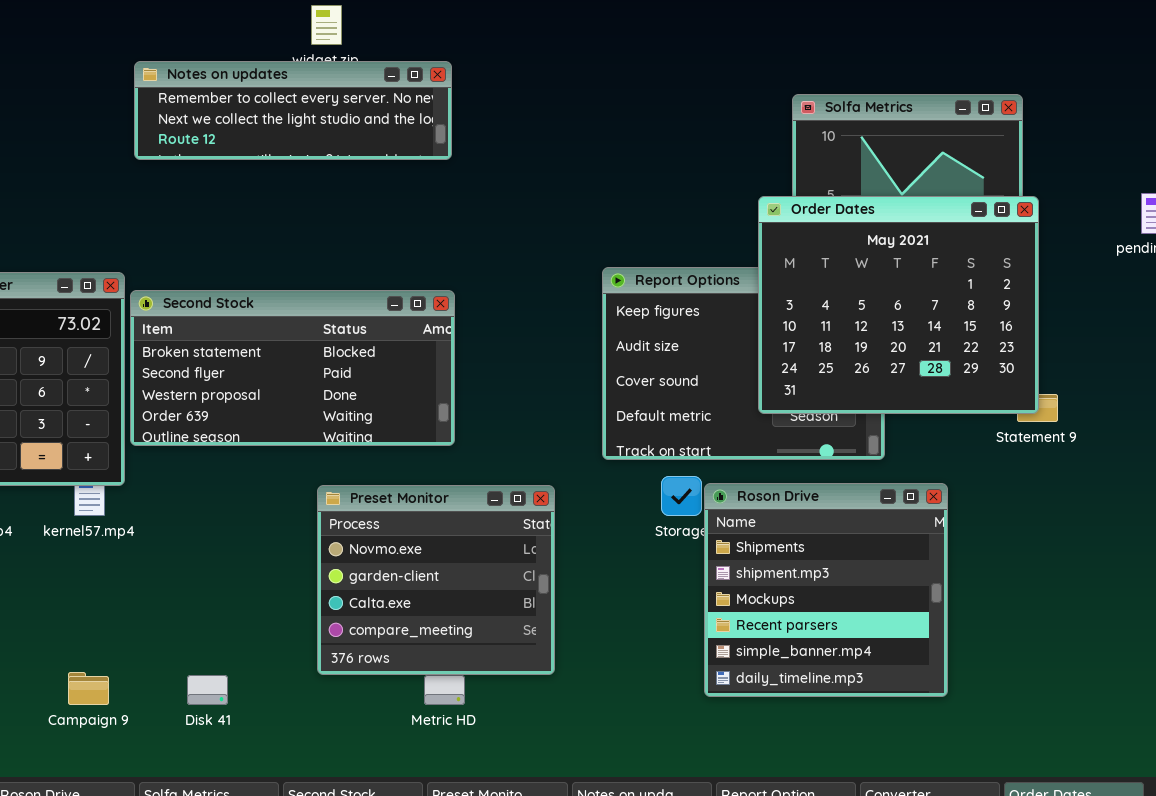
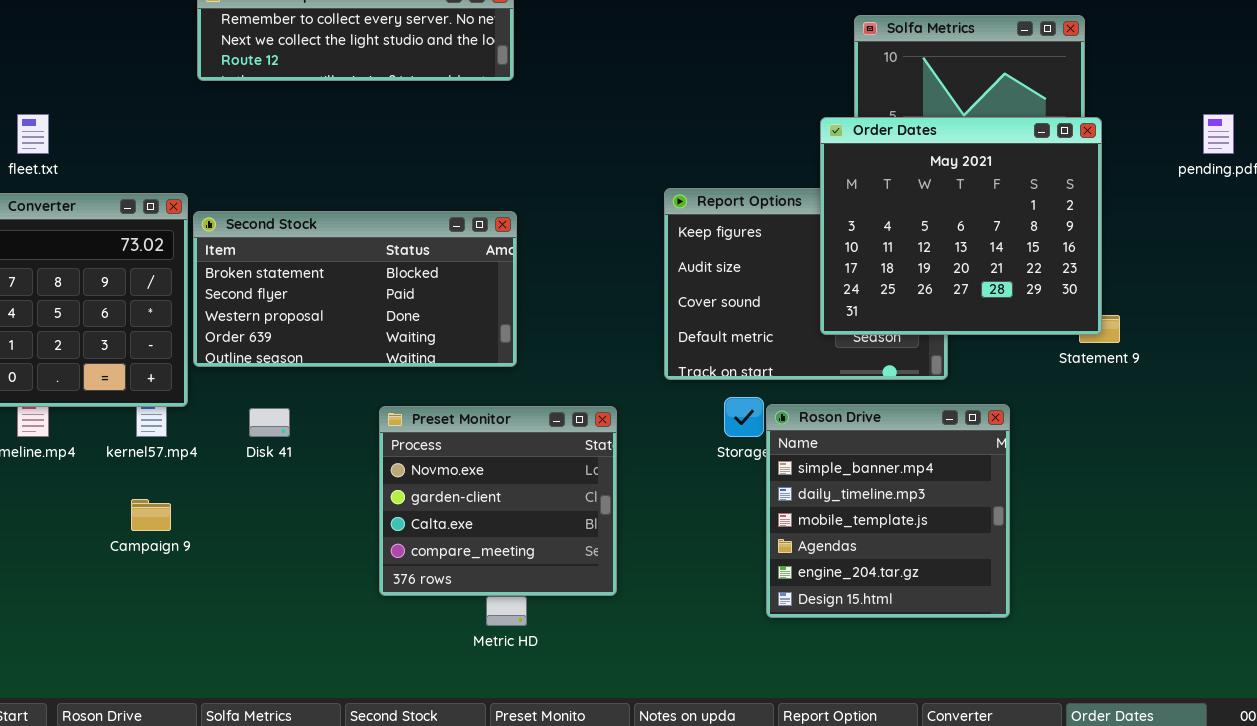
Roson Drive: [704,483,948,697] -> [766,404,1010,618], scrolled down 4 rows
Campaign 9: [68,672,109,705] -> [131,499,171,531], moved
Disk 41: [187,675,228,705] -> [249,408,290,437], moved

